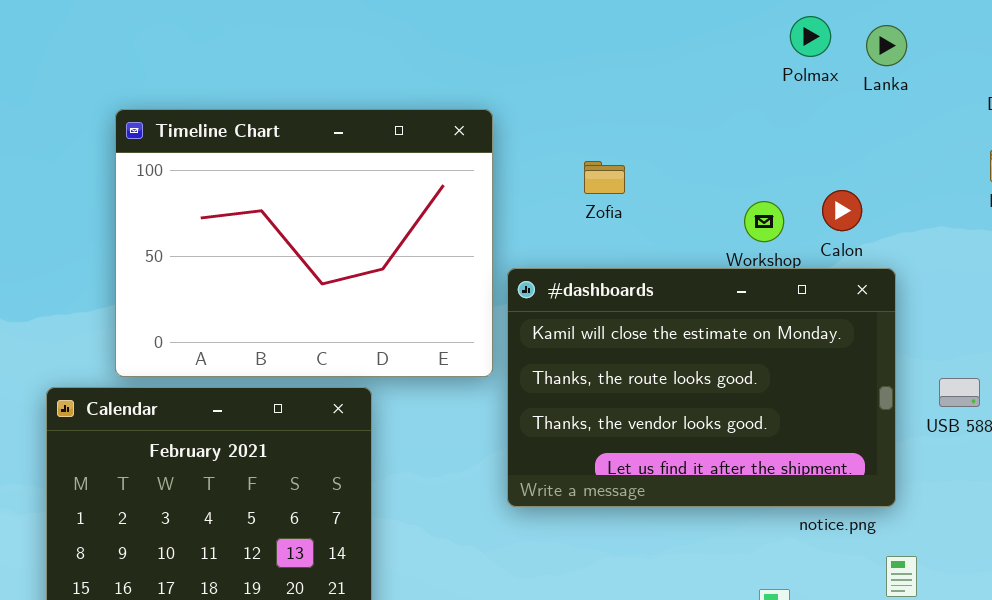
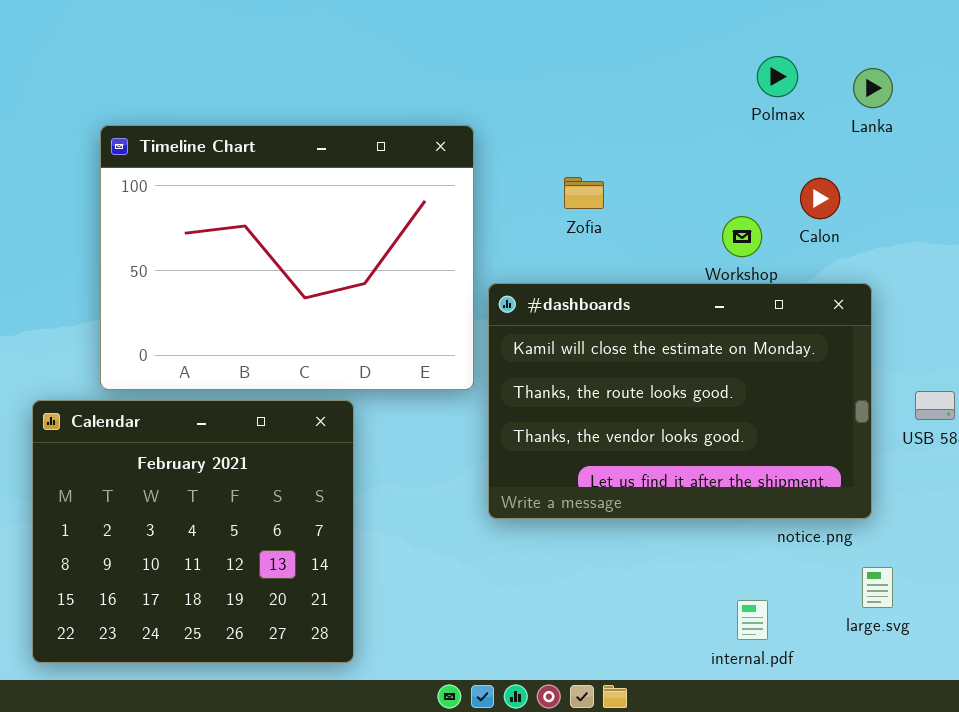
Polmax: [790,16,831,57] -> [757,56,798,97], moved
Lanka: [866,25,907,66] -> [853,68,893,108], moved
Calon: [822,190,862,231] -> [800,178,840,219], moved

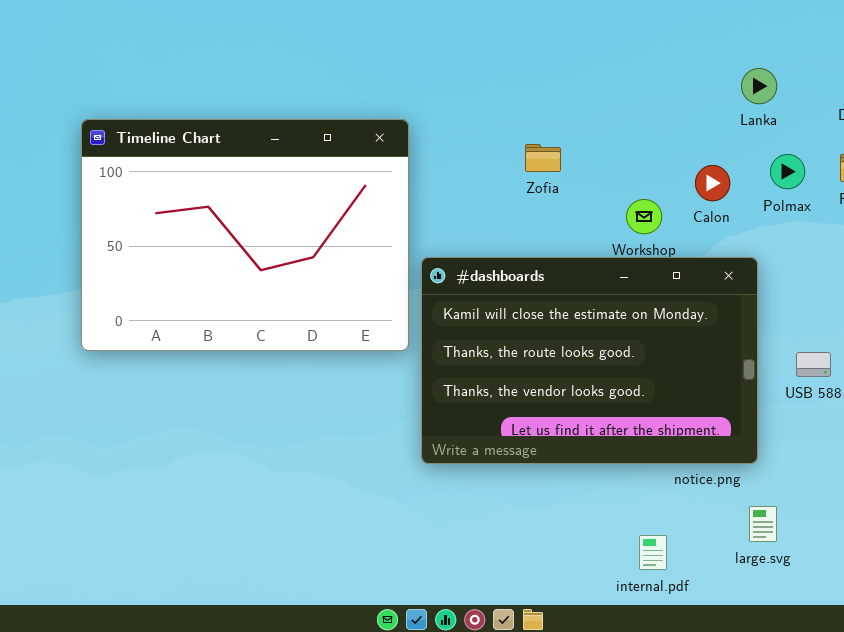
Polmax: [757,56,798,97] -> [770,154,805,189], moved
Zofia: [564,177,604,209] -> [525,144,561,172], moved
Calendar: [32,400,354,663] -> none, closed

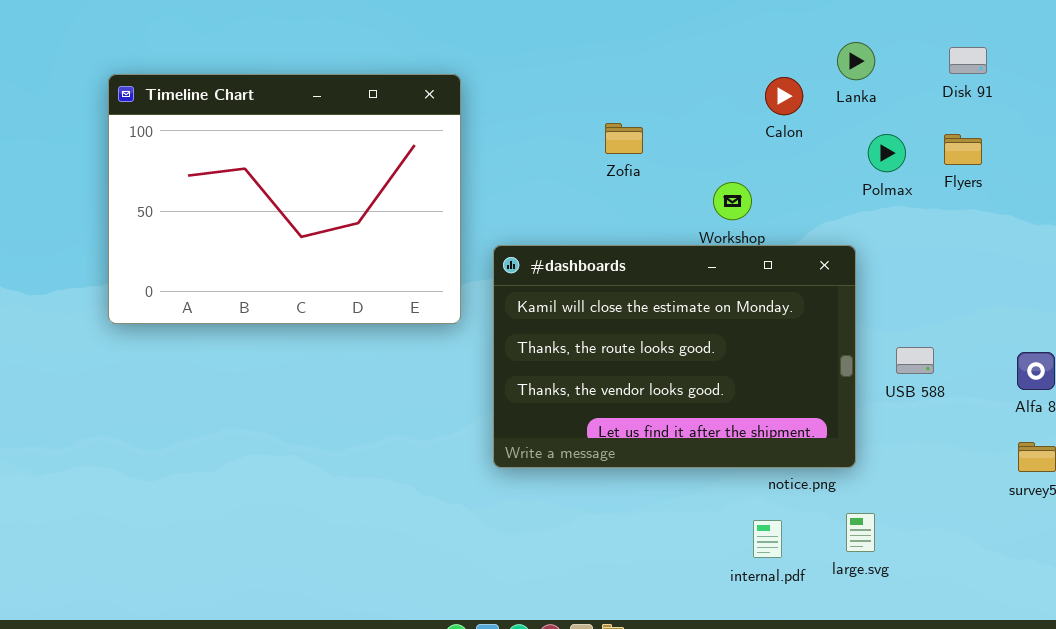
Timeline Chart: [81,119,409,351] -> [108,74,461,324], moved
Calon: [695,165,730,201] -> [765,77,803,115], moved
internal.pdf: [639,535,667,570] -> [753,520,782,558], moved

